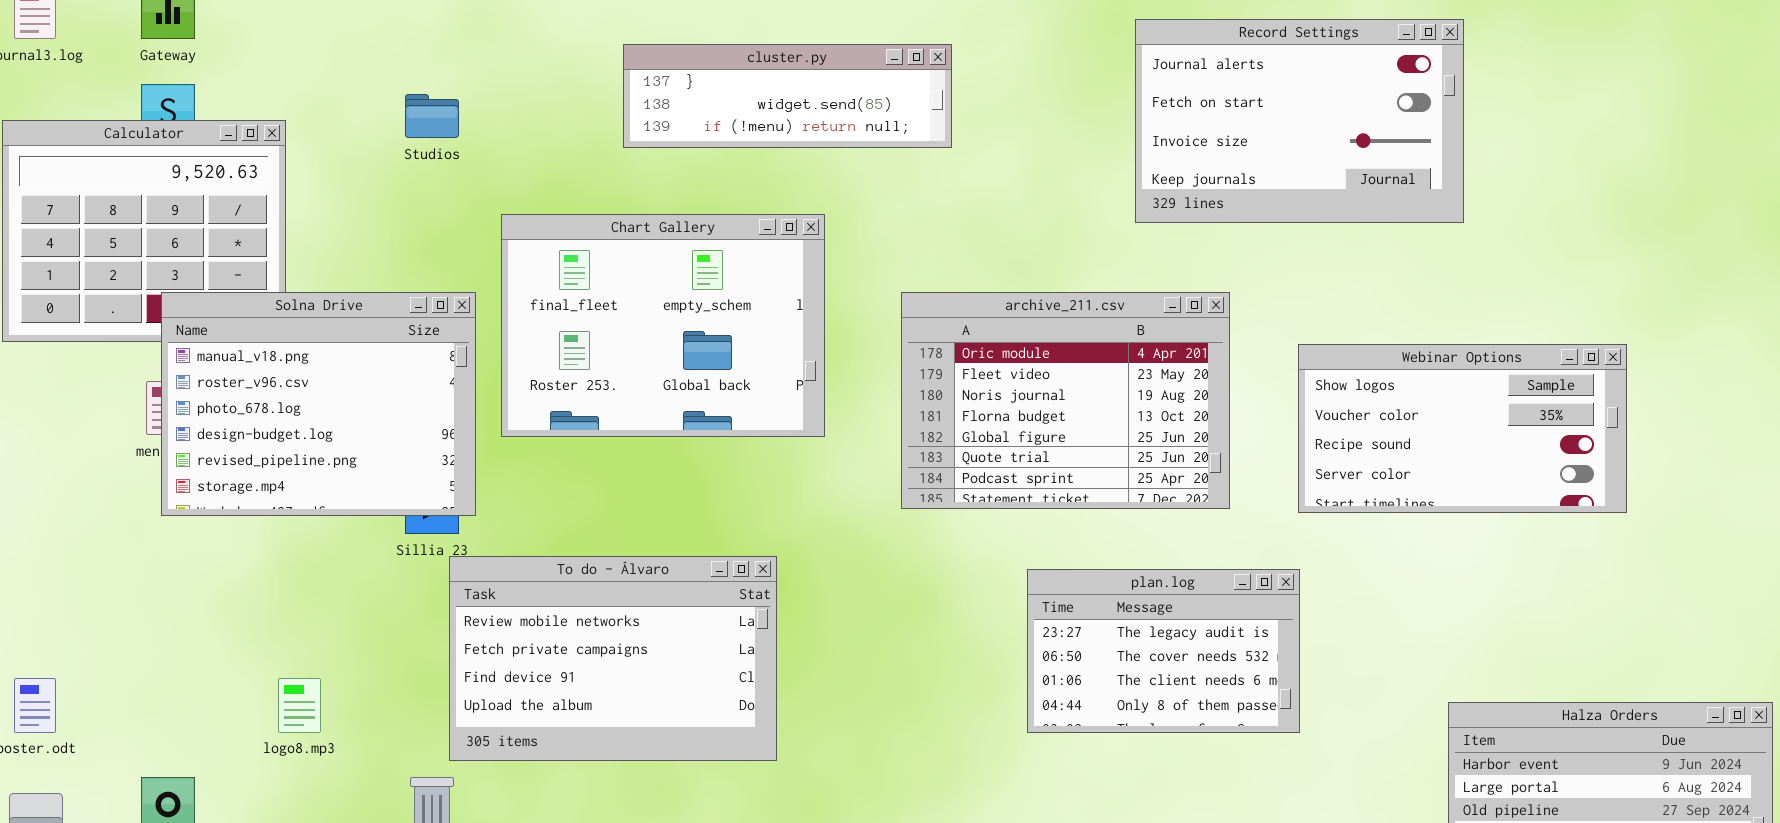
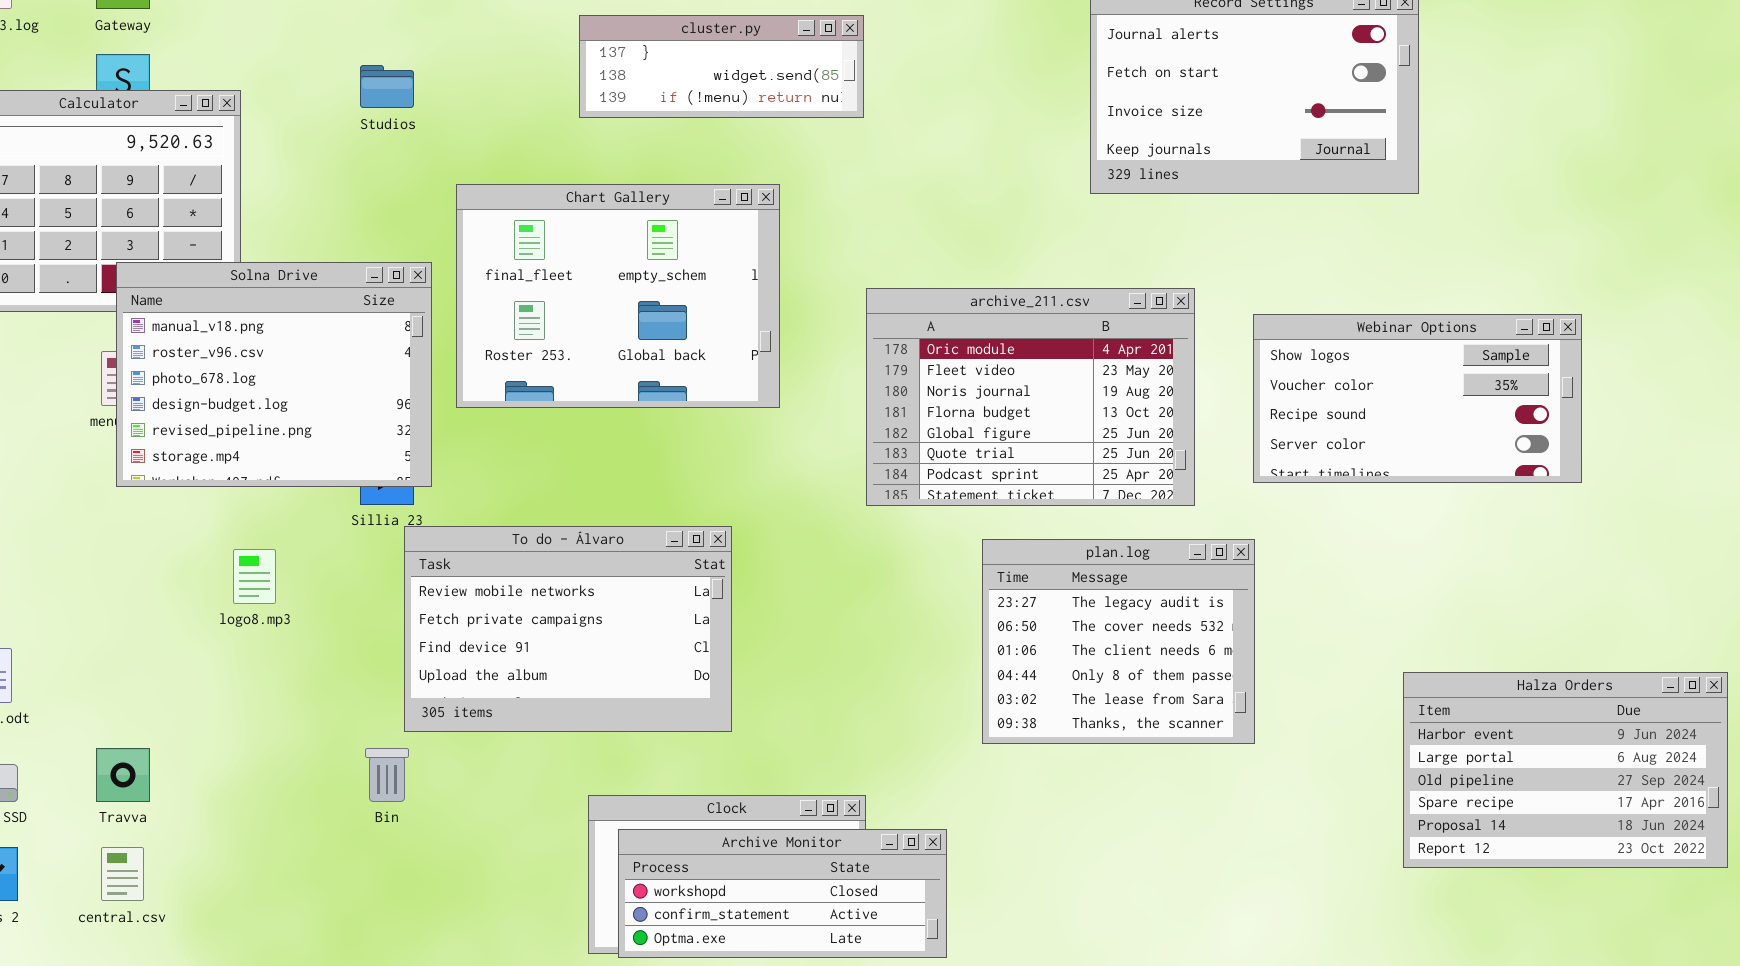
cluster.py: [623,44,952,148] -> [579,15,864,118], resized
archive_211.csv: [901,292,1230,509] -> [866,288,1195,506], moved
plan.log: [1027,569,1300,733] -> [982,539,1255,744], resized
logo8.mp3: [278,678,321,733] -> [233,549,276,604], moved

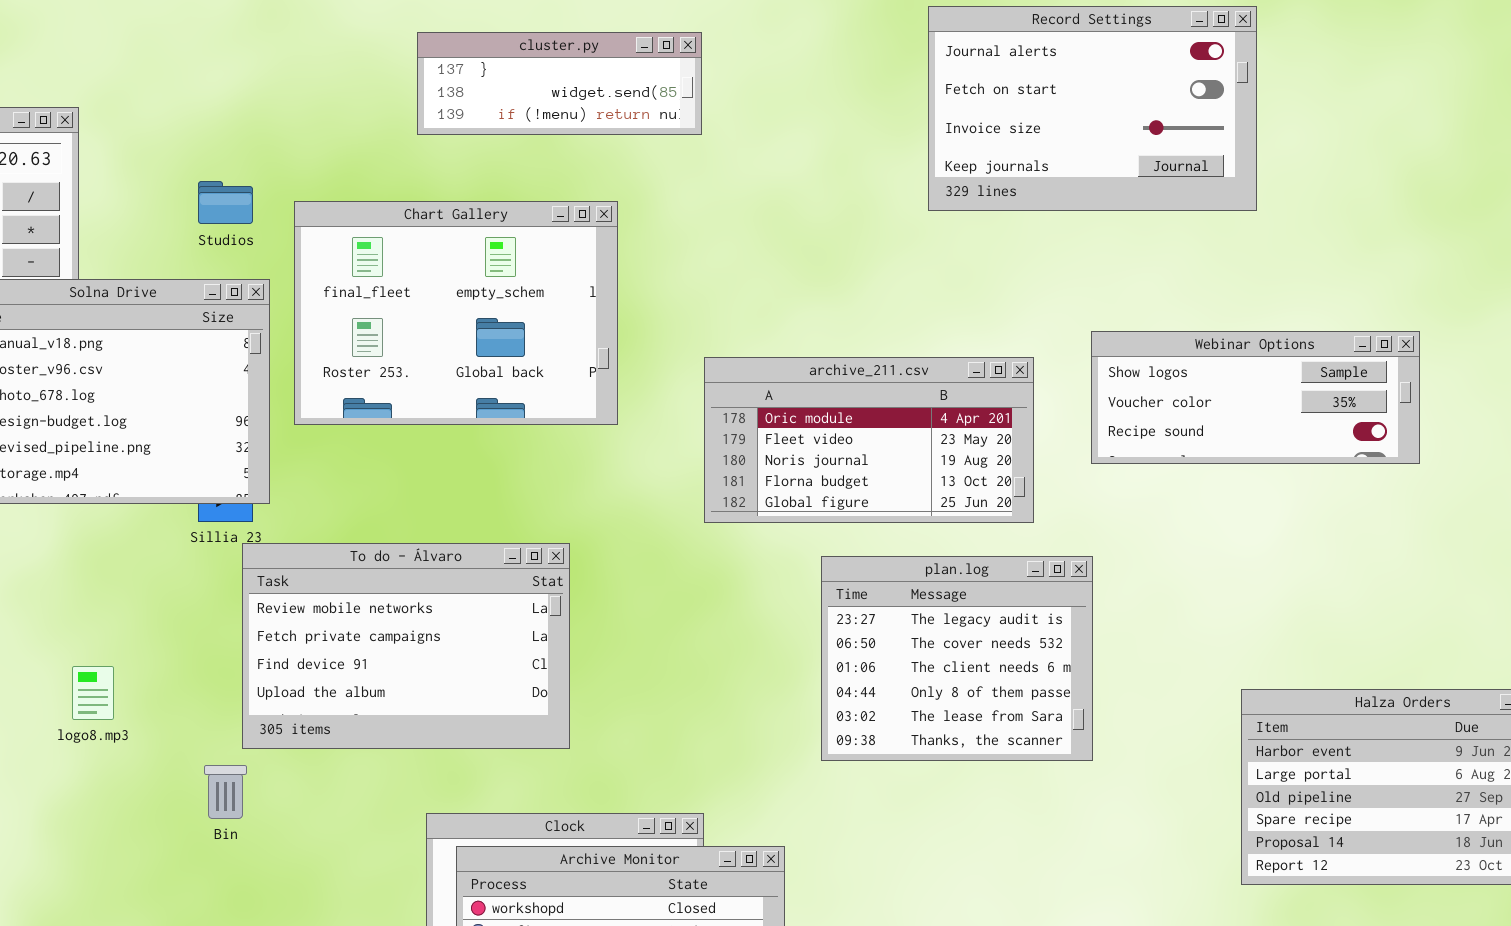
Studios: [360,65,414,108] -> [198,181,253,224], moved
archive_211.csv: [866,288,1195,506] -> [704,357,1034,523], resized
Webinar Options: [1253,314,1582,483] -> [1091,331,1420,464], resized
logo8.mp3: [233,549,276,604] -> [72,666,114,720], moved

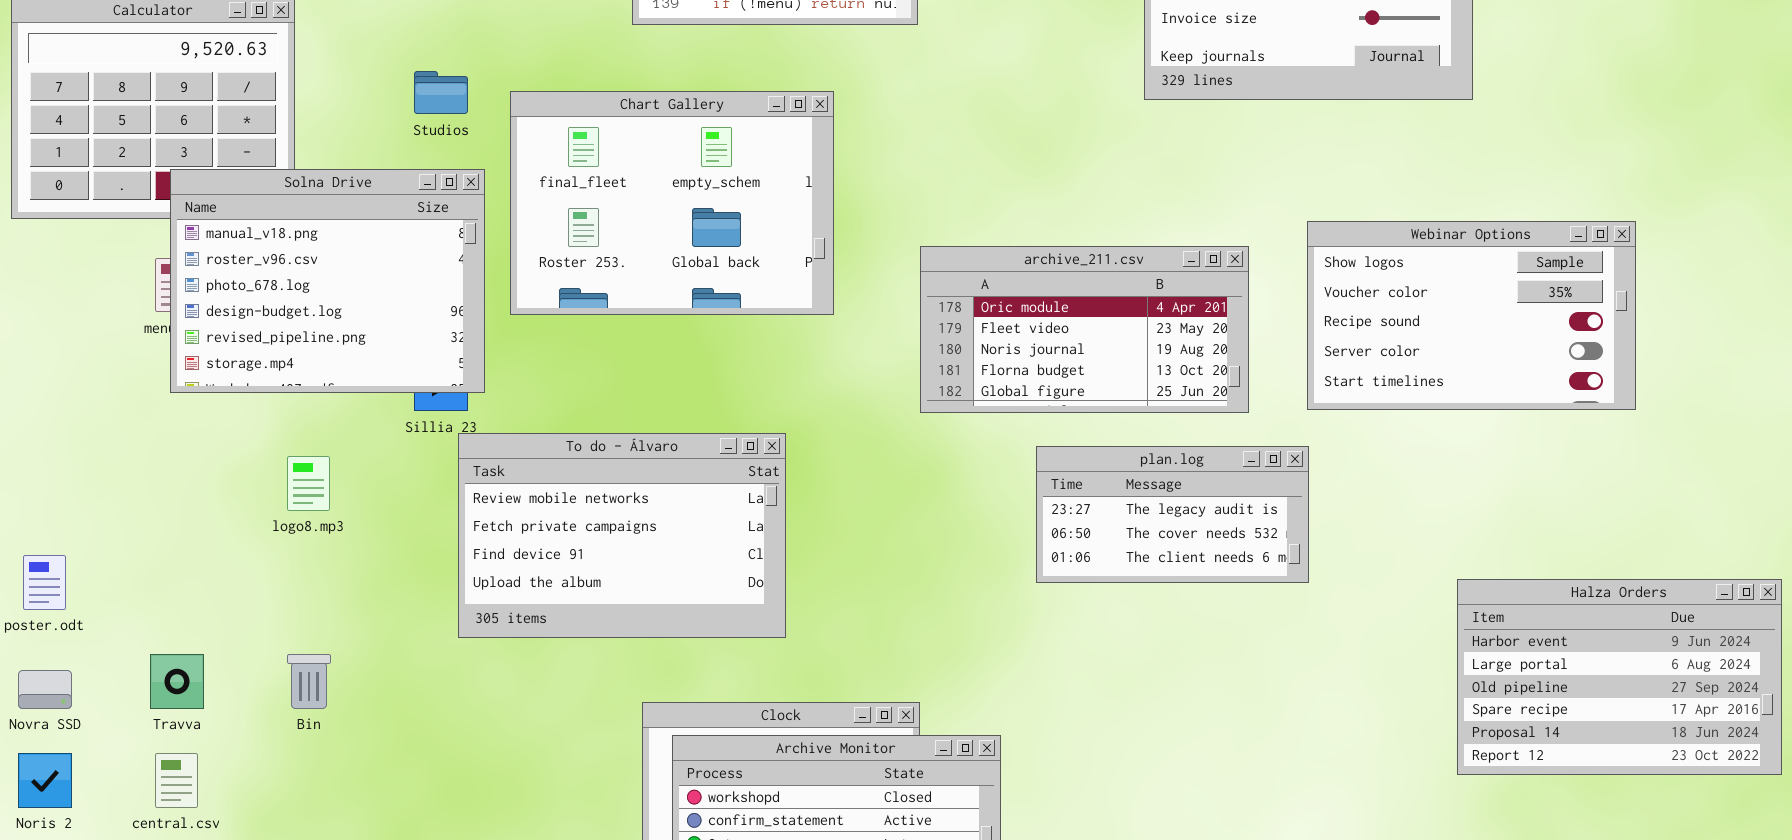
Webinar Options: [1091,331,1420,464] -> [1307,221,1636,410], resized
plan.log: [821,556,1093,761] -> [1036,446,1309,583], resized
logo8.mp3: [72,666,114,720] -> [287,456,330,511], moved
Bin: [204,765,247,819] -> [287,654,331,709], moved

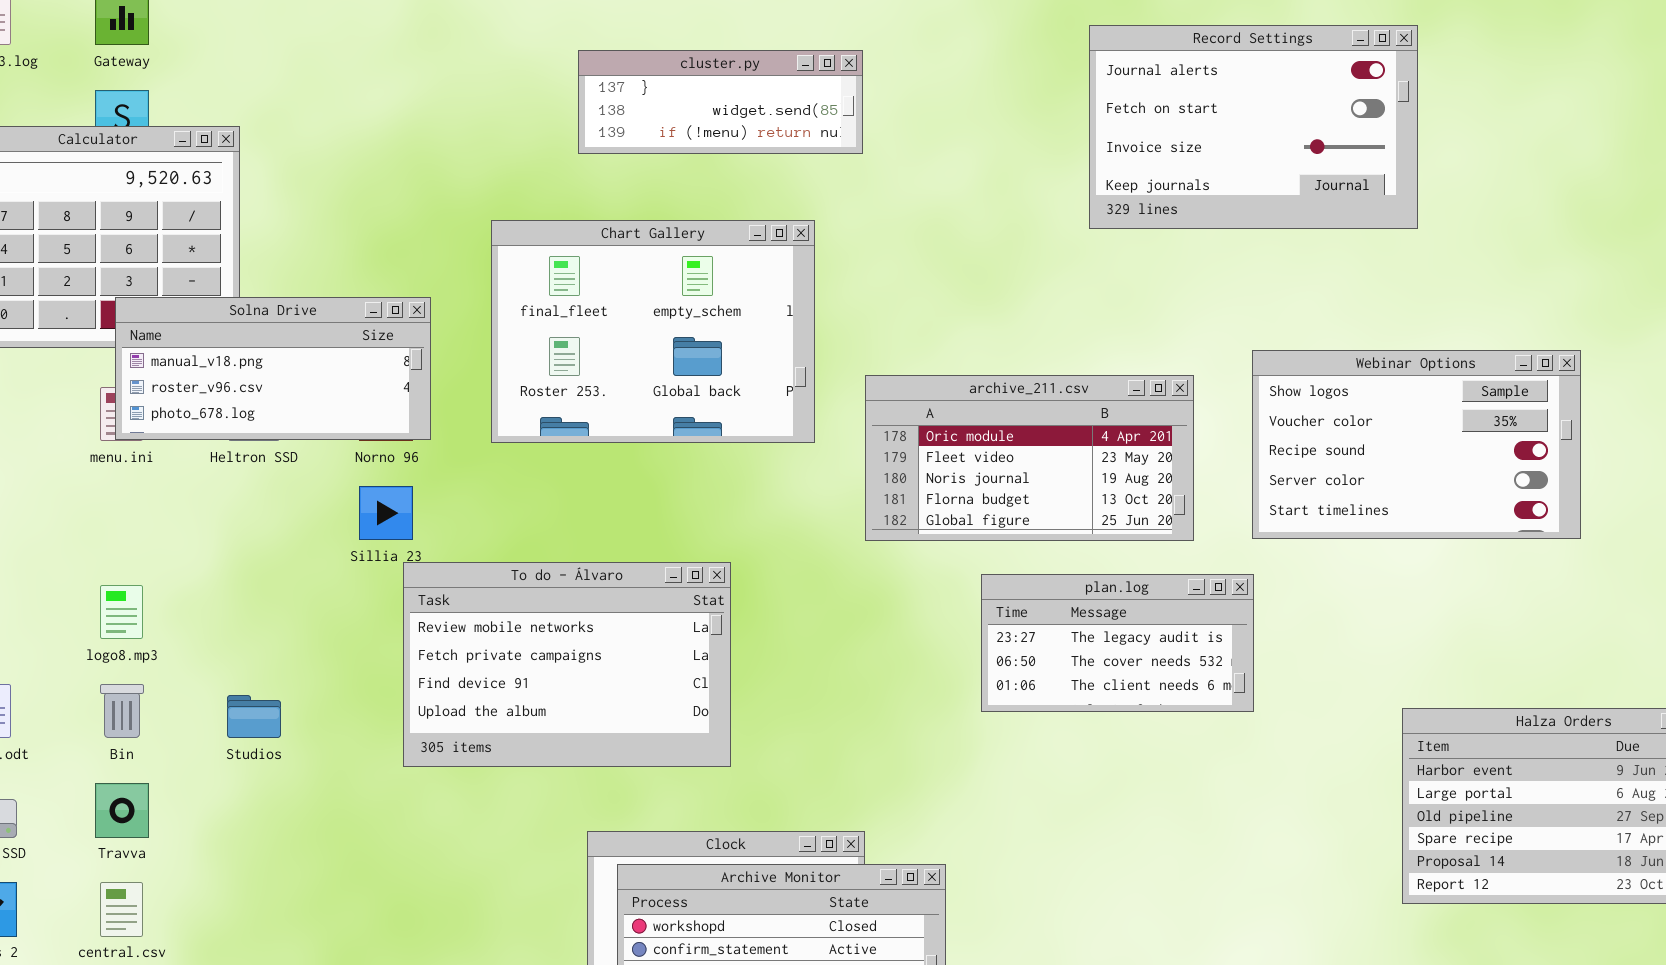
Studios: [414,71,468,114] -> [227,695,281,738], moved
Chart Gallery: [510,91,834,315] -> [491,220,815,443], moved
Solna Drive: [170,169,485,393] -> [115,297,431,440], resized
logo8.mp3: [287,456,330,511] -> [100,585,143,639], moved
Bin: [287,654,331,709] -> [100,684,144,738], moved

